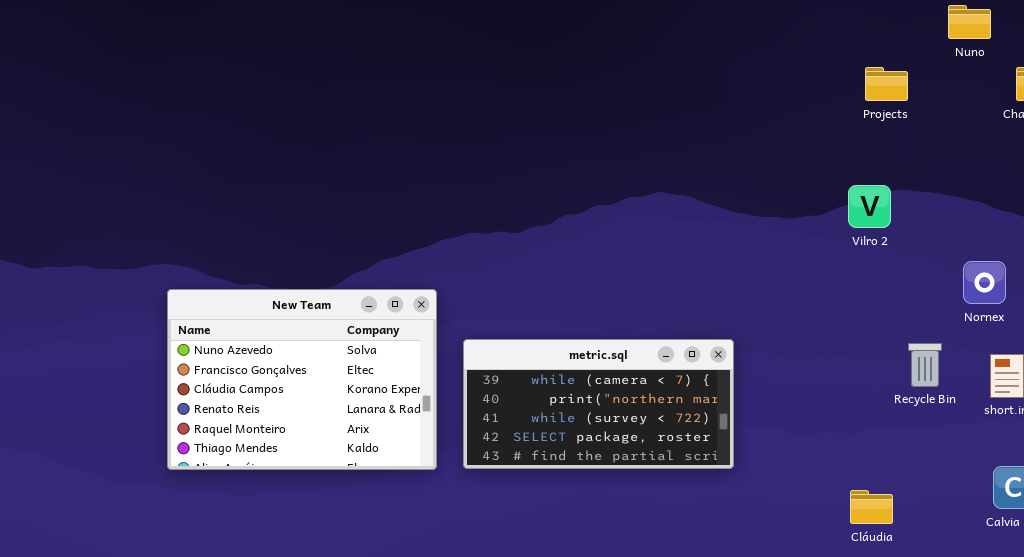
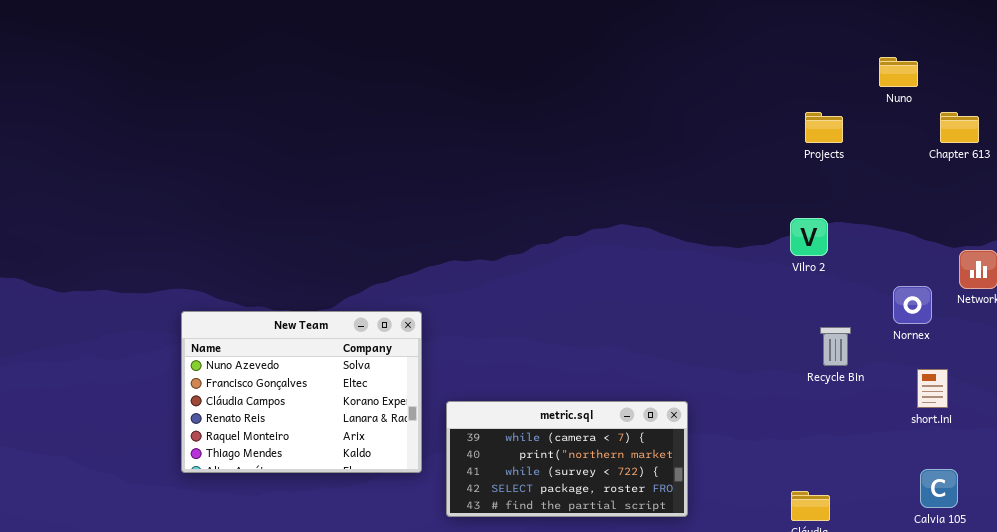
metric.sql: [463,339,734,469] -> [446,401,688,517], moved
Recycle Bin: [908,343,942,387] -> [820,327,851,366], moved

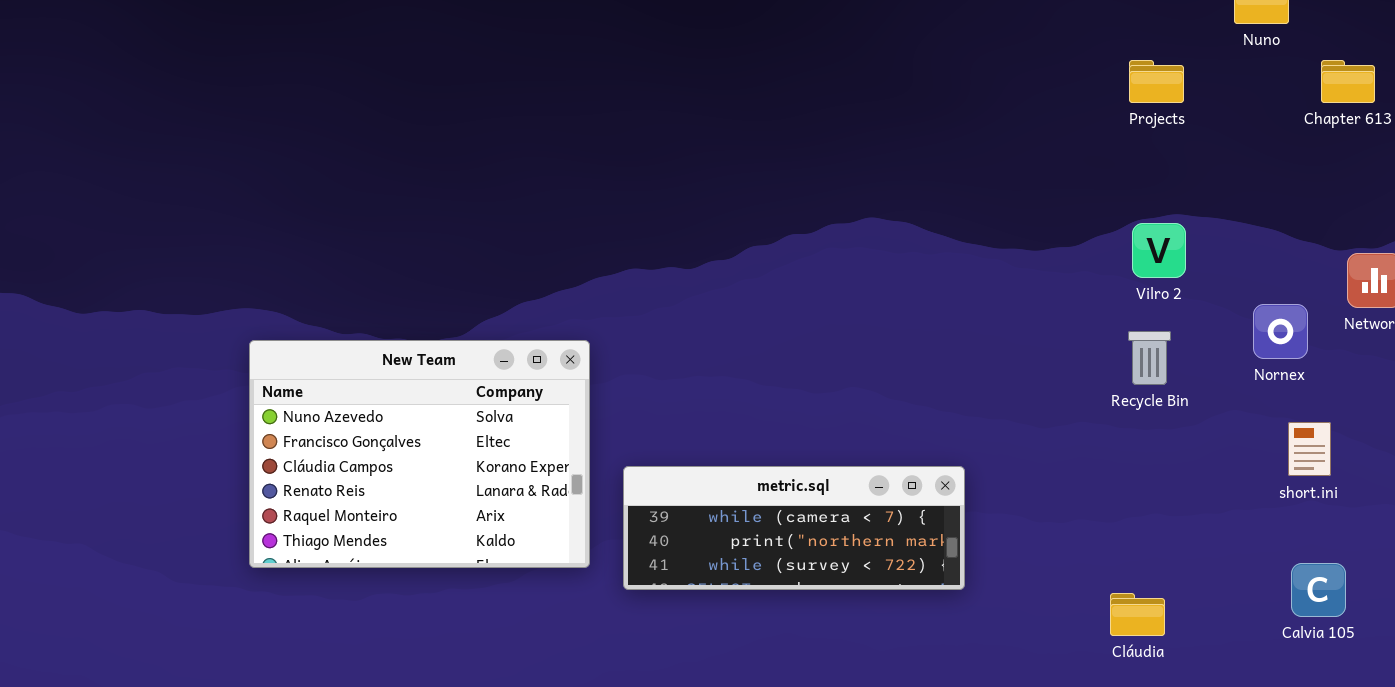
Vilro 2: [790,218,828,256] -> [1132,223,1186,278], moved
Recycle Bin: [820,327,851,366] -> [1128,331,1171,385], moved
metric.sql: [446,401,688,517] -> [623,466,965,590], resized

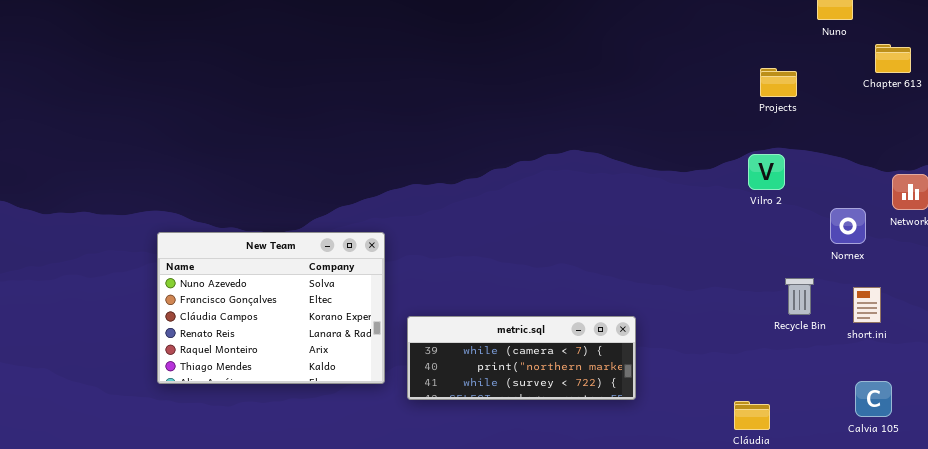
Projects: [1129,60,1184,103] -> [760,68,797,97], moved
Recycle Bin: [1128,331,1171,385] -> [785,278,814,315], moved

